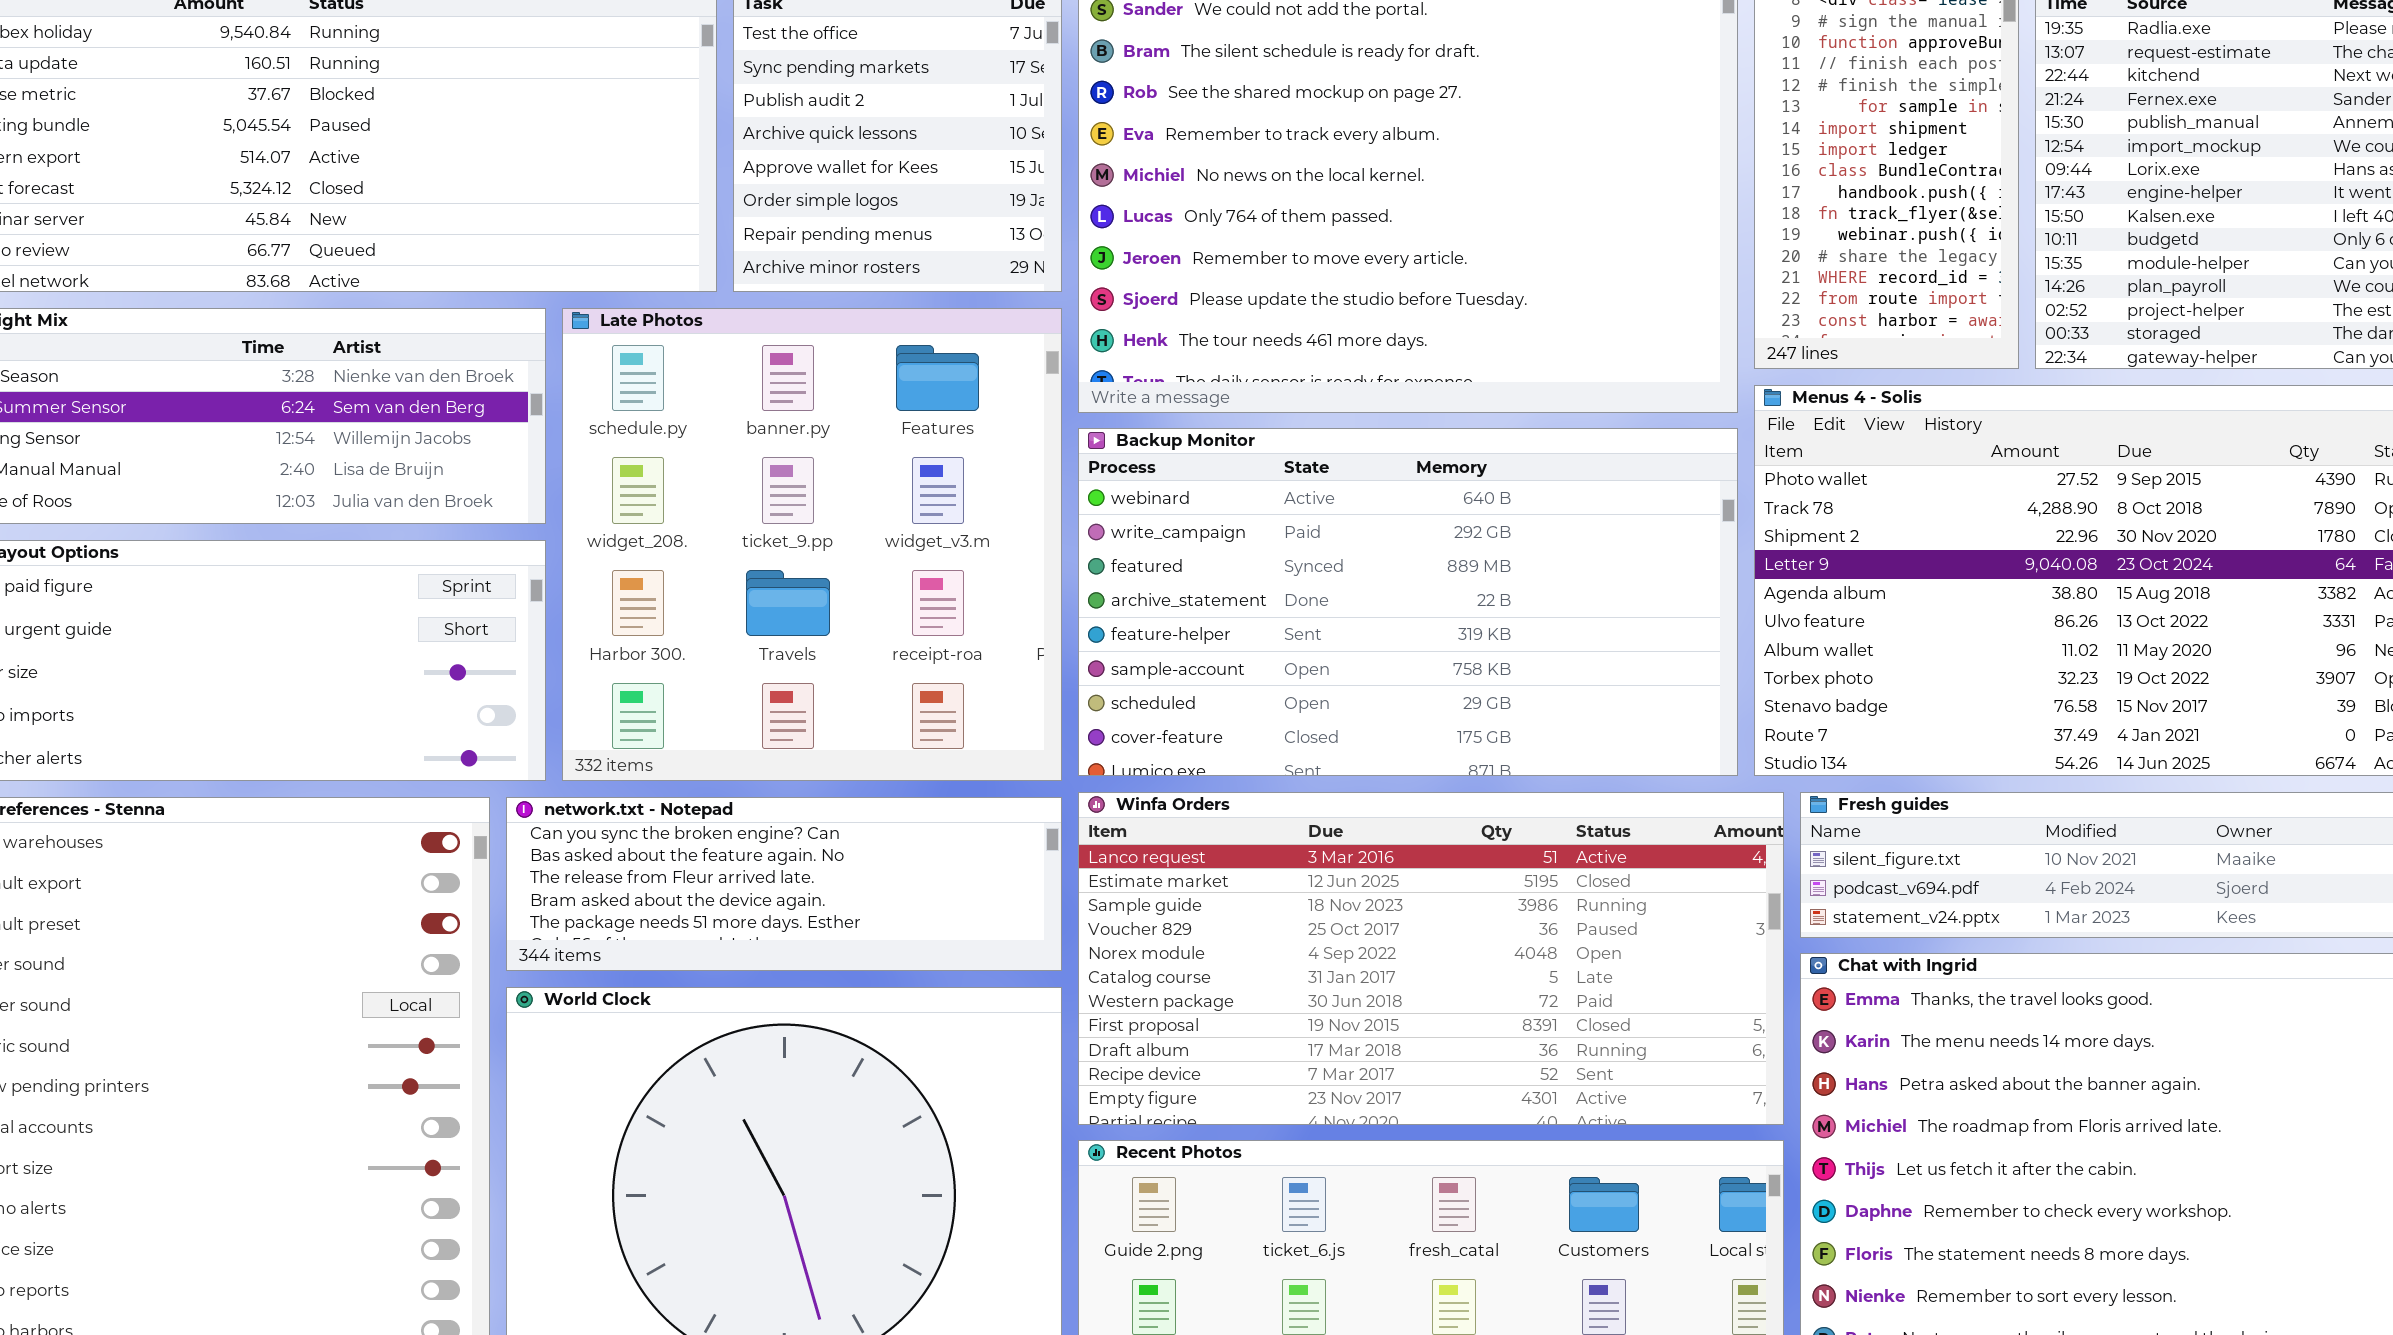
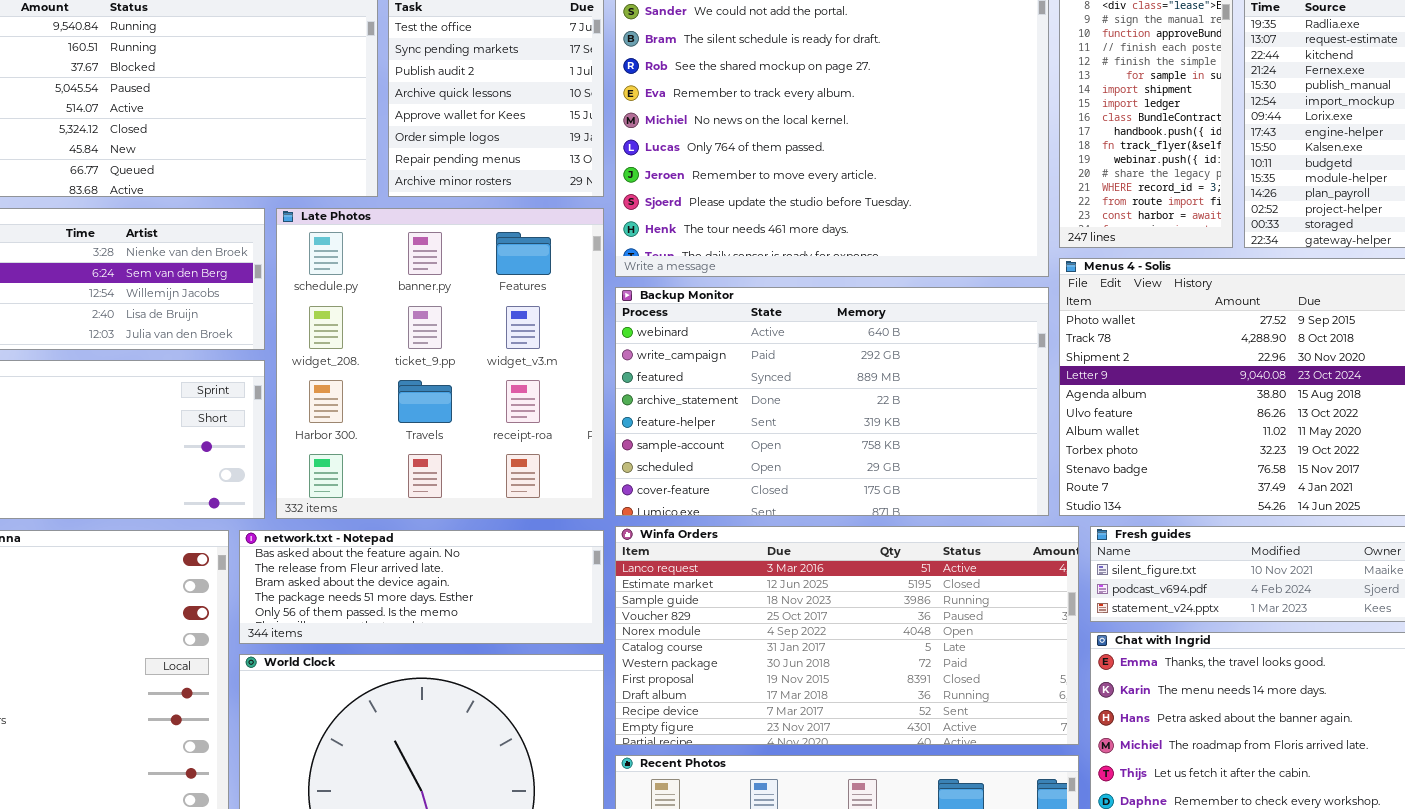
network.txt - Notepad: [506,797,1062,971] -> [239,530,604,644], scrolled down 1 row

